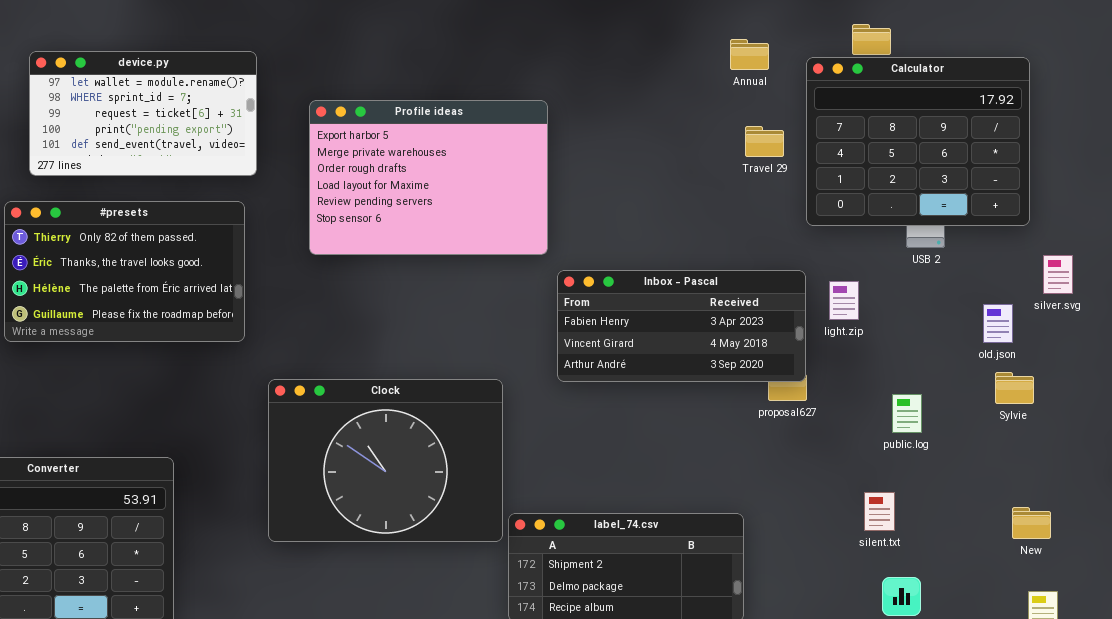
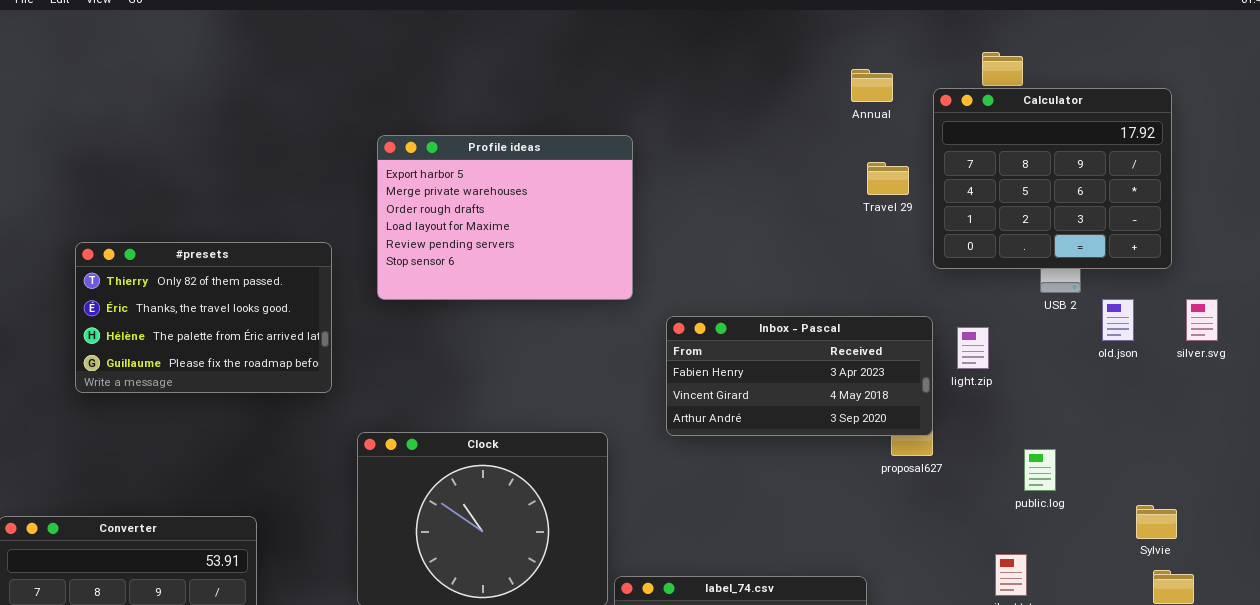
device.py: [29,51,257,176] -> none, closed
Profile ideas: [309,100,548,255] -> [377,135,633,300], moved
old.json: [983,304,1013,343] -> [1102,299,1134,341], moved
Sylvie: [995,372,1034,404] -> [1136,505,1177,539], moved

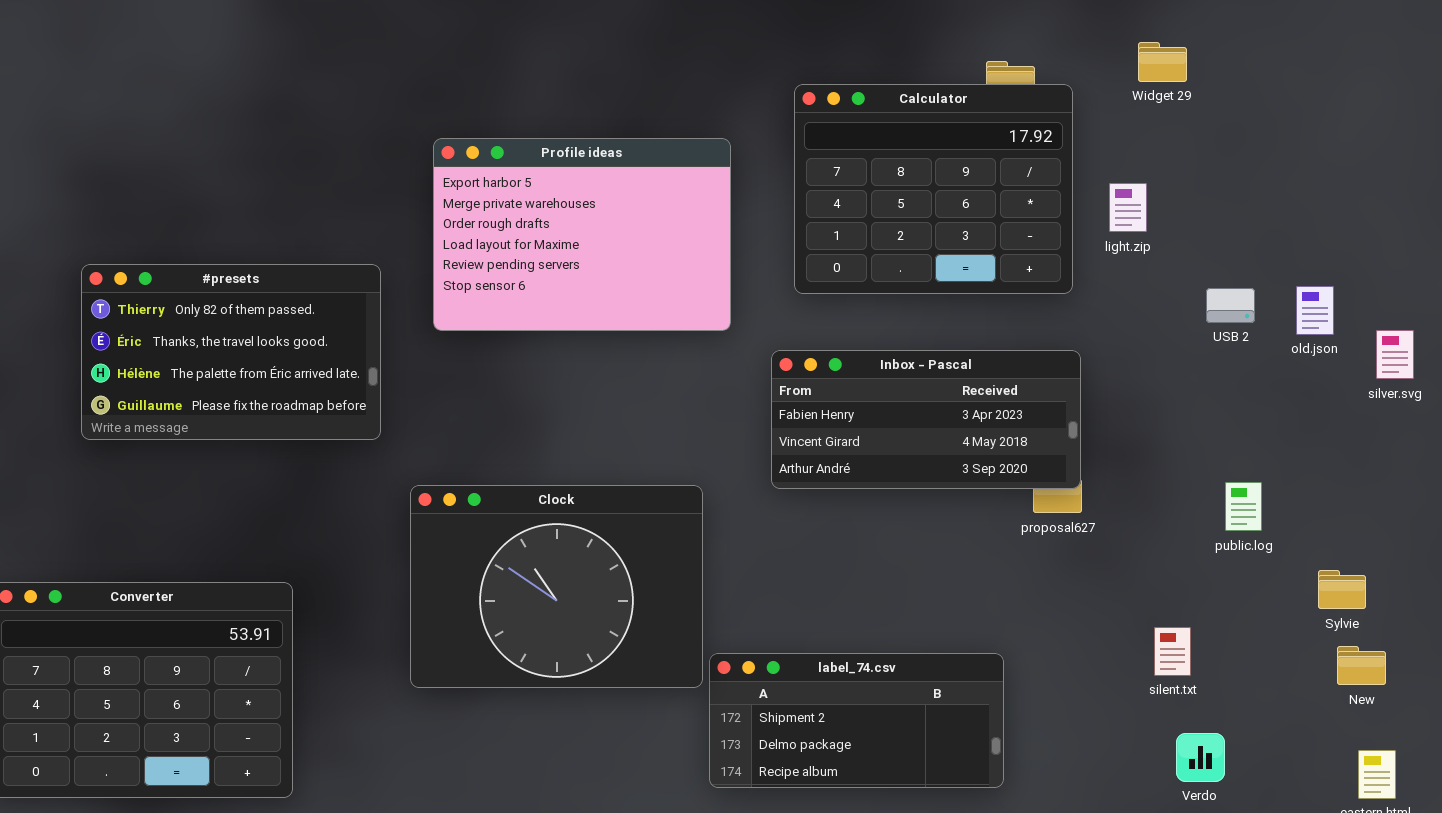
Calculator: [933,88,1172,269] -> [794,84,1073,294], moved
old.json: [1102,299,1134,341] -> [1296,286,1334,335], moved
light.zip: [957,327,989,369] -> [1109,183,1147,232], moved
public.log: [1024,449,1056,491] -> [1225,482,1262,531], moved

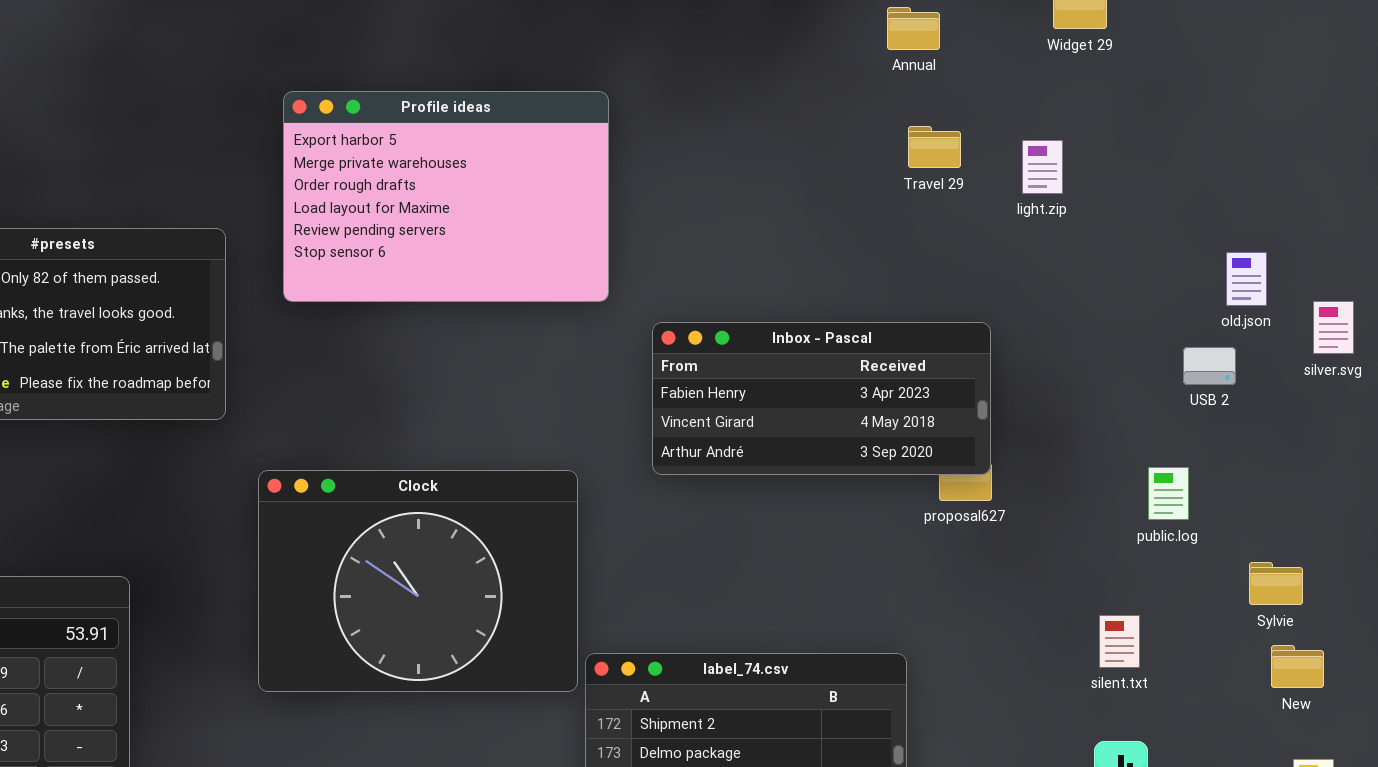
Calculator: [794,84,1073,294] -> none, closed
USB 2: [1206,288,1255,323] -> [1183,347,1236,385], moved
silent.txt: [1154,627,1191,676] -> [1099,615,1140,668], moved

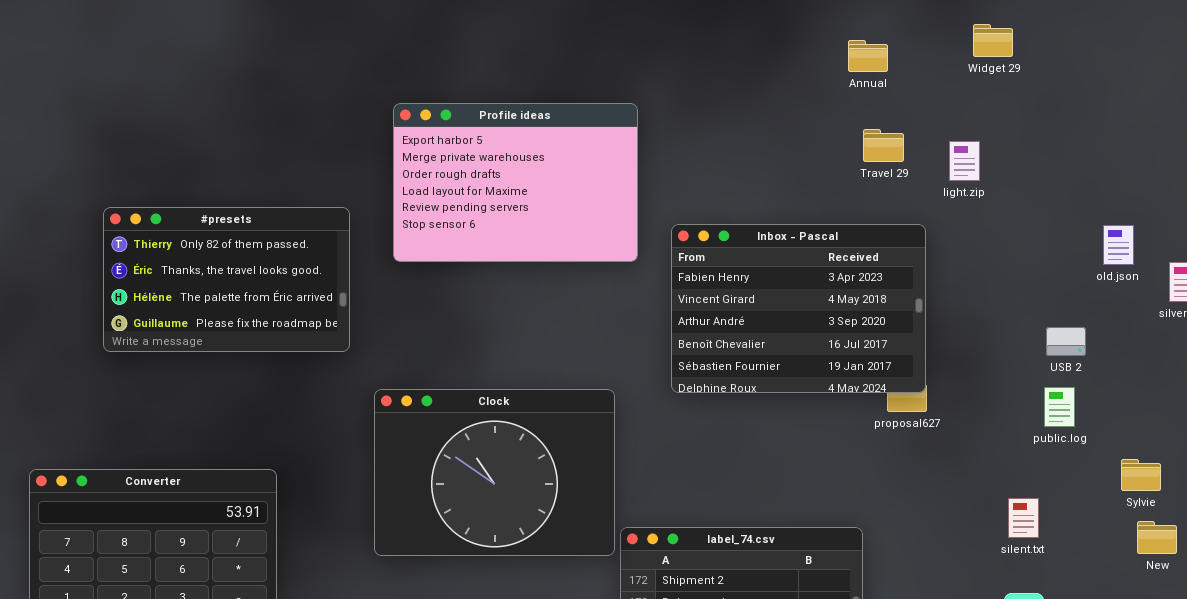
Inbox - Pascal: [652,322,991,475] -> [671,224,926,393], resized
USB 2: [1183,347,1236,385] -> [1046,327,1086,356], moved

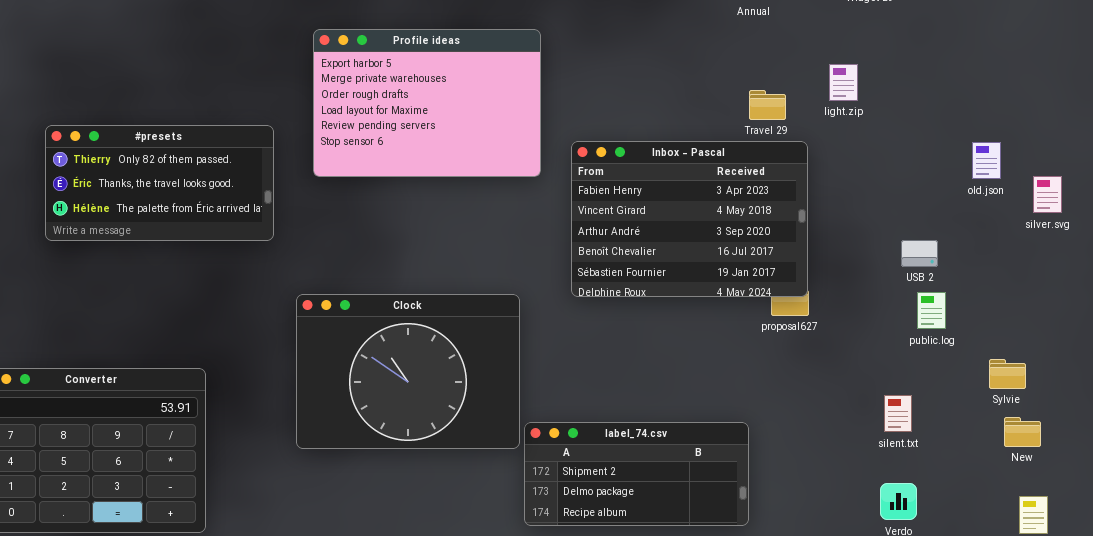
Travel 29: [863,129,904,162] -> [749,90,786,120], moved
#presets: [103,207,350,352] -> [45,125,274,241], resized
USB 2: [1046,327,1086,356] -> [901,240,938,267], moved

